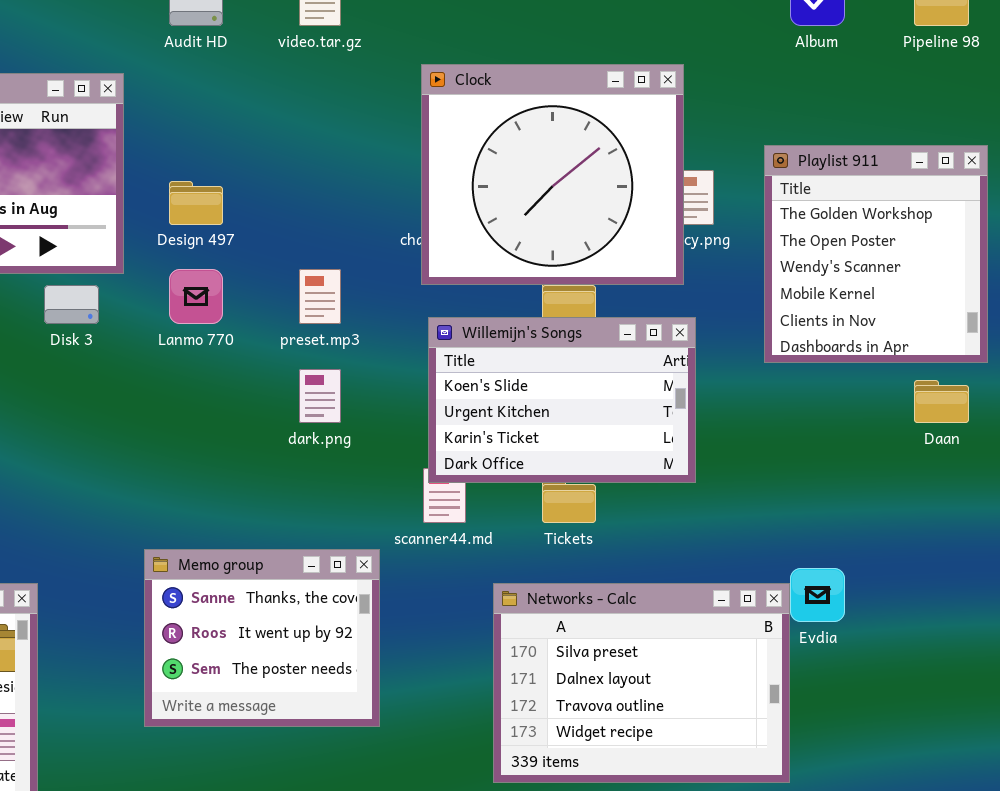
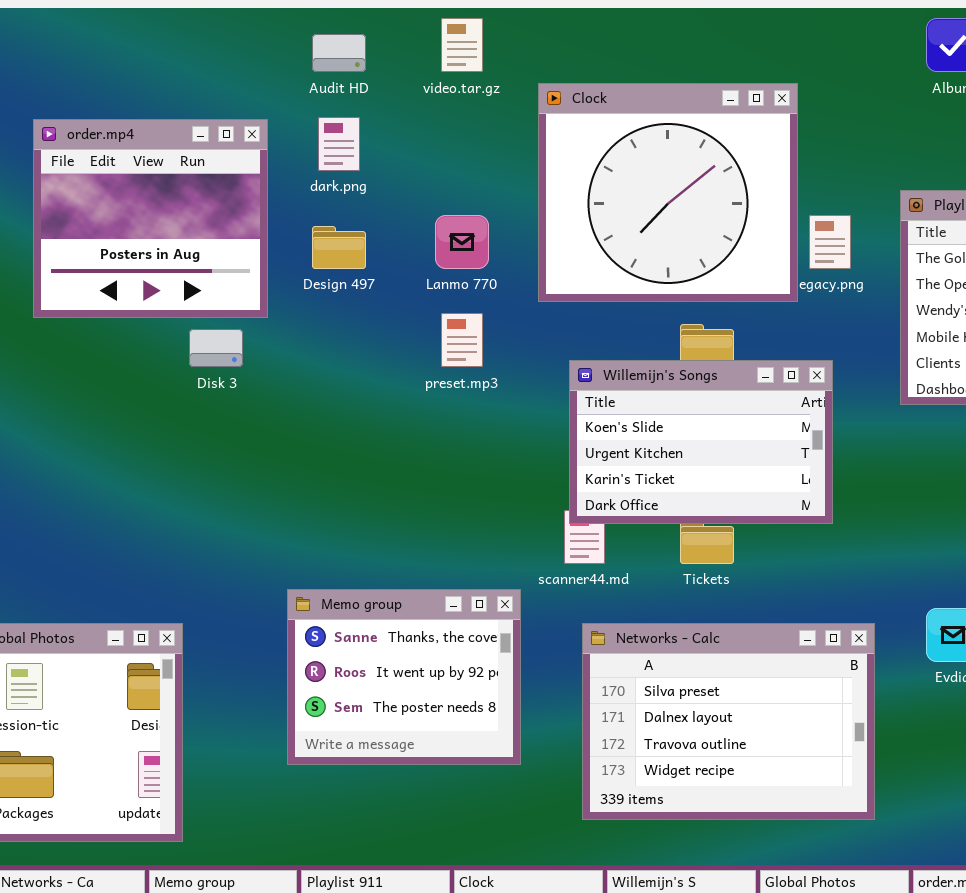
Clock: [421,64,684,285] -> [538,83,798,302], moved
Lanmo 770: [169,269,223,324] -> [435,215,489,269], moved
dark.png: [299,369,341,423] -> [318,117,360,171], moved
Networks - Calc: [493,583,790,783] -> [582,623,875,820], moved

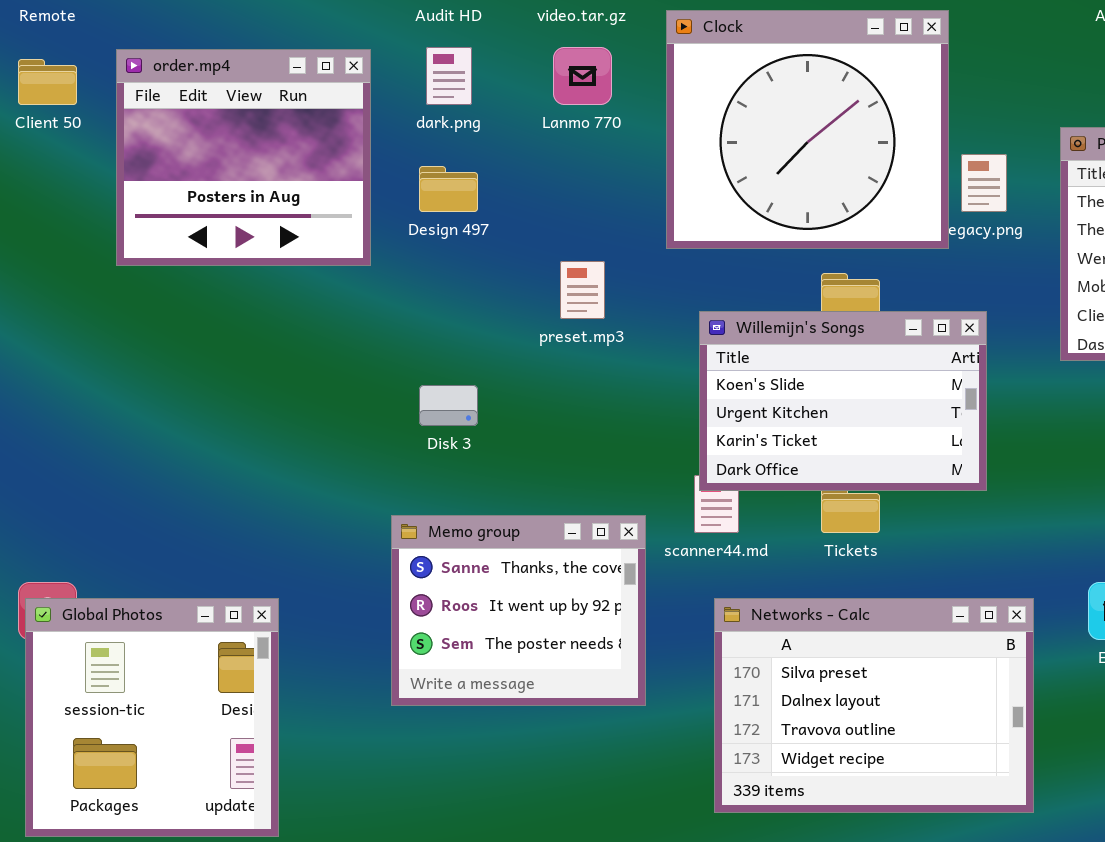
Lanmo 770: [435,215,489,269] -> [553,47,612,105], moved
Disk 3: [189,329,243,367] -> [419,385,478,426], moved
Memo group: [287,589,521,765] -> [391,515,646,706], moved

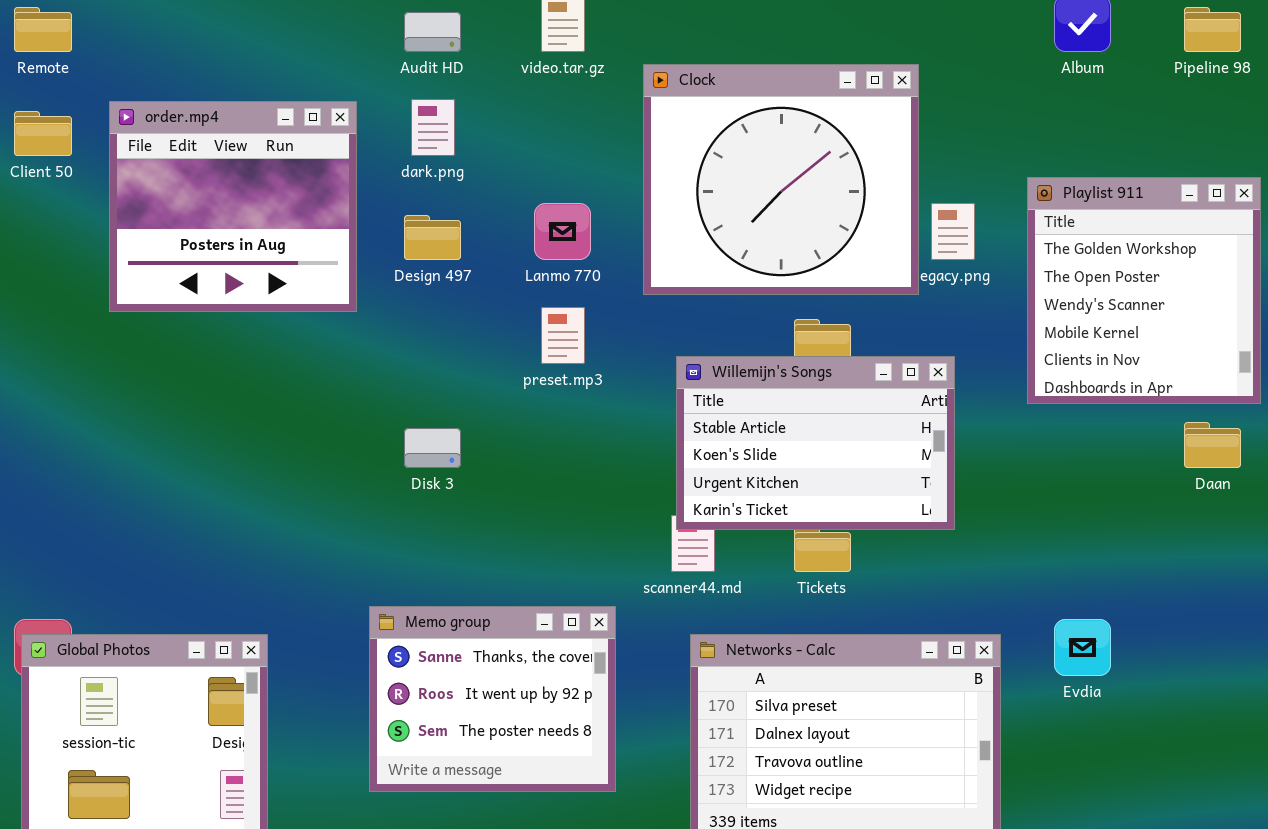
Lanmo 770: [553,47,612,105] -> [534,203,591,260], moved
Willemijn's Songs: [699,311,987,491] -> [676,356,955,530], scrolled up 1 row
Memo group: [391,515,646,706] -> [369,606,616,792], moved

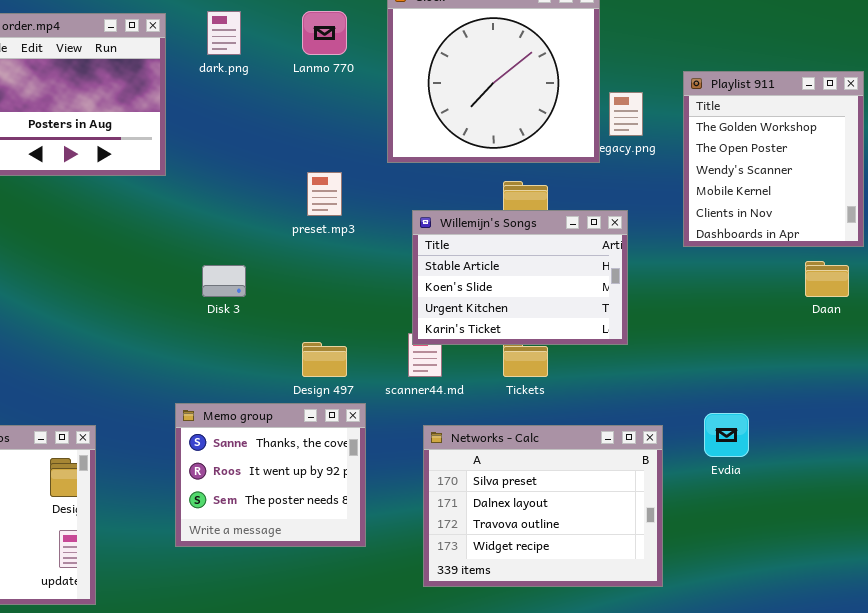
Lanmo 770: [534,203,591,260] -> [302,11,347,55], moved
Design 497: [404,215,461,260] -> [302,342,347,377], moved

